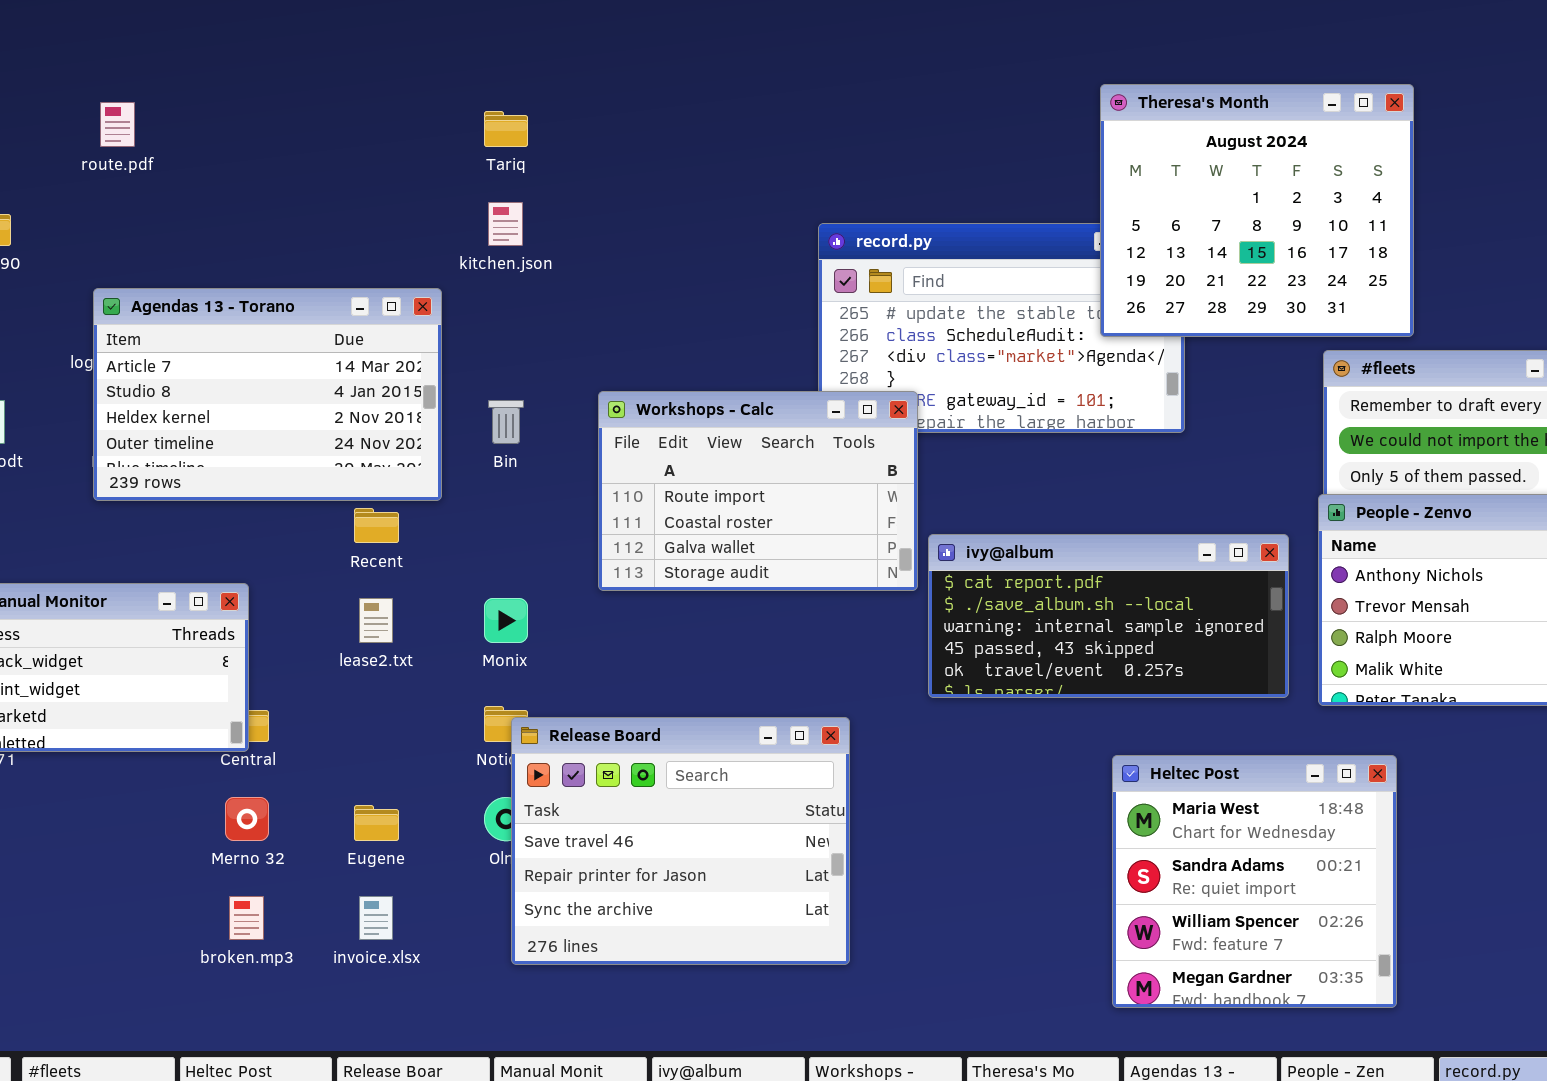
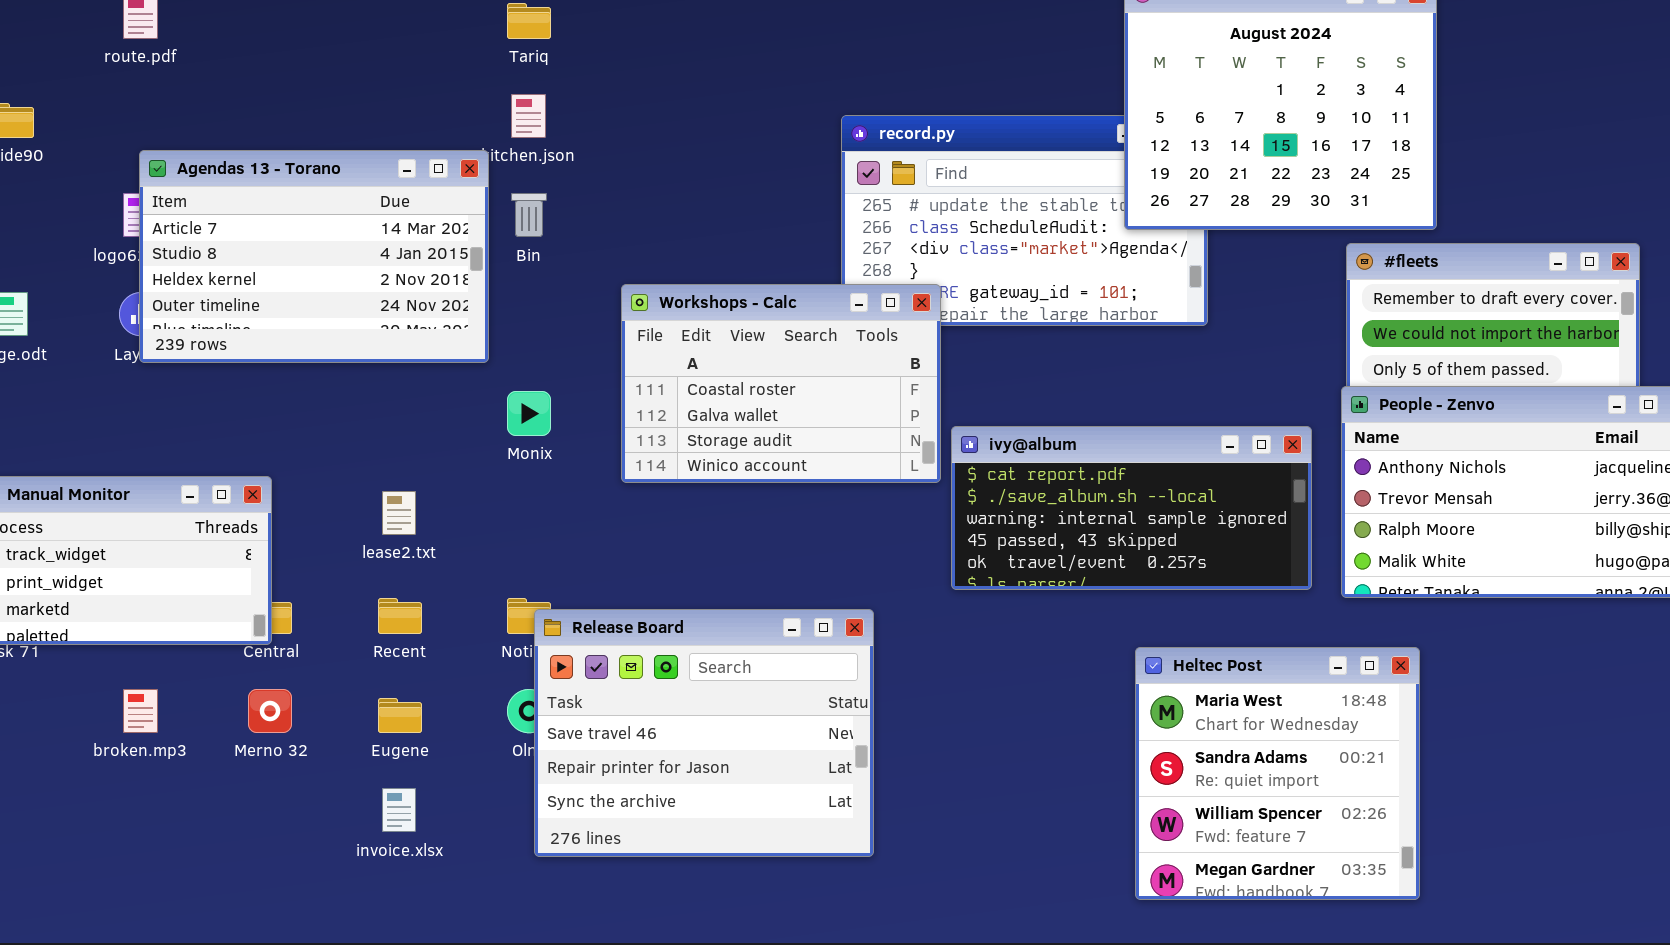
Agendas 13 - Torano: [93,288,442,501] -> [139,150,489,363], moved
Workshops - Calc: [598,391,918,591] -> [621,284,941,483], scrolled down 1 row
Bin: [488,400,524,444] -> [511,193,547,237], moved
Recent: [354,508,399,543] -> [378,598,422,634], moved
Monix: [484,598,528,643] -> [507,391,551,436], moved
broken.mp3: [229,896,264,940] -> [123,689,158,733], moved

